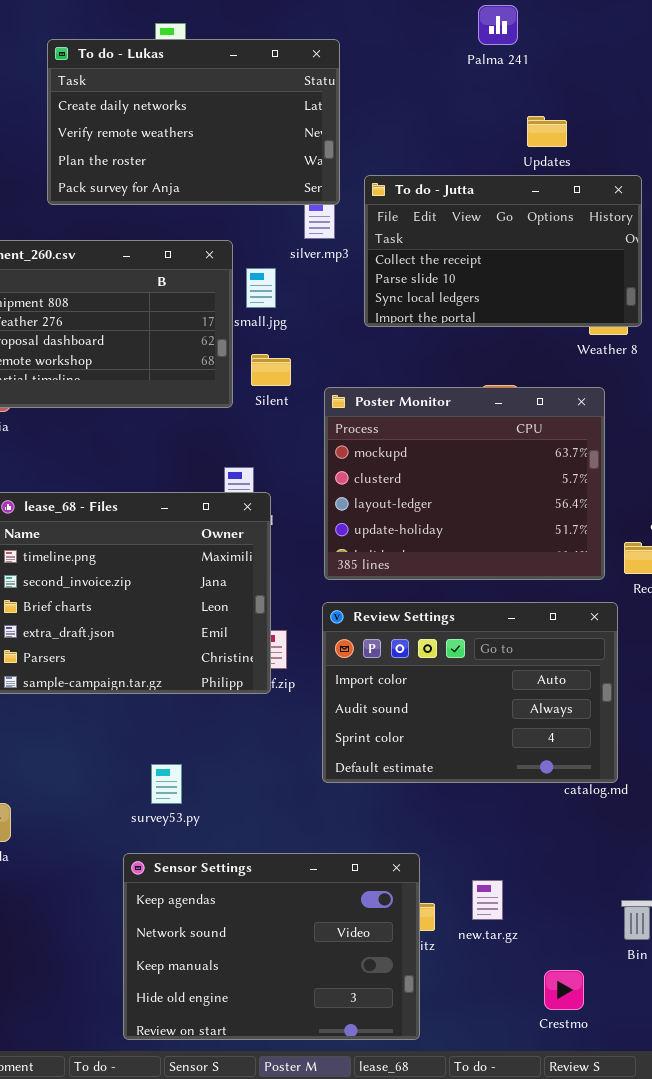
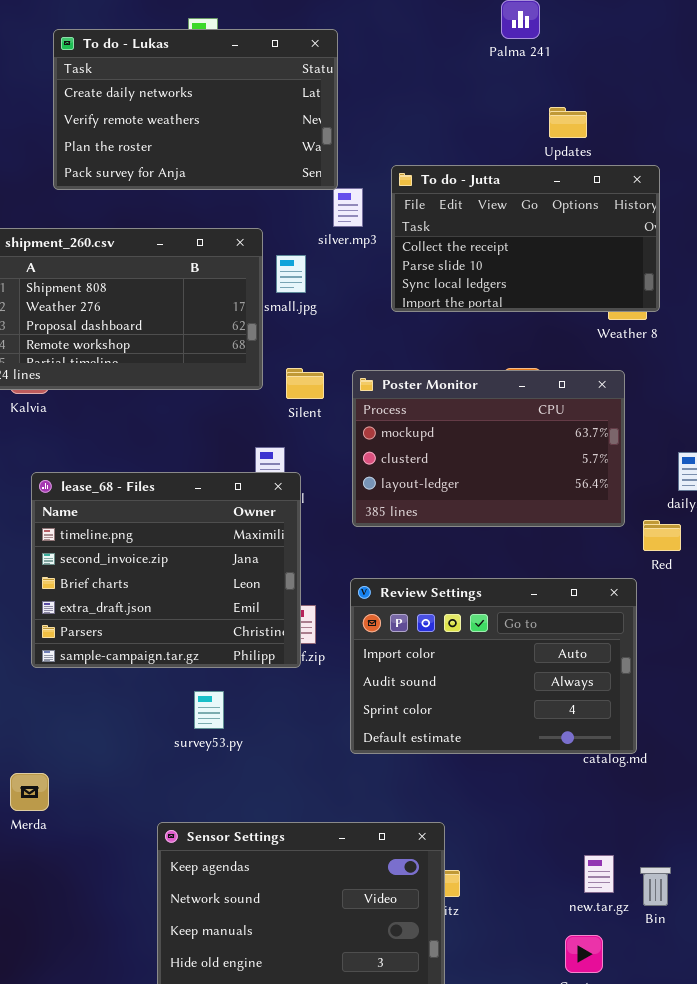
To do - Lukas: [47,39,340,205] -> [53,29,338,190], moved
Silent: [251,354,291,386] -> [286,368,324,399], moved
Poster Monitor: [324,387,605,580] -> [352,370,625,527], resized
survey53.py: [151,764,182,804] -> [194,691,224,729], moved
new.tar.gz: [472,880,503,920] -> [584,855,614,893], moved

